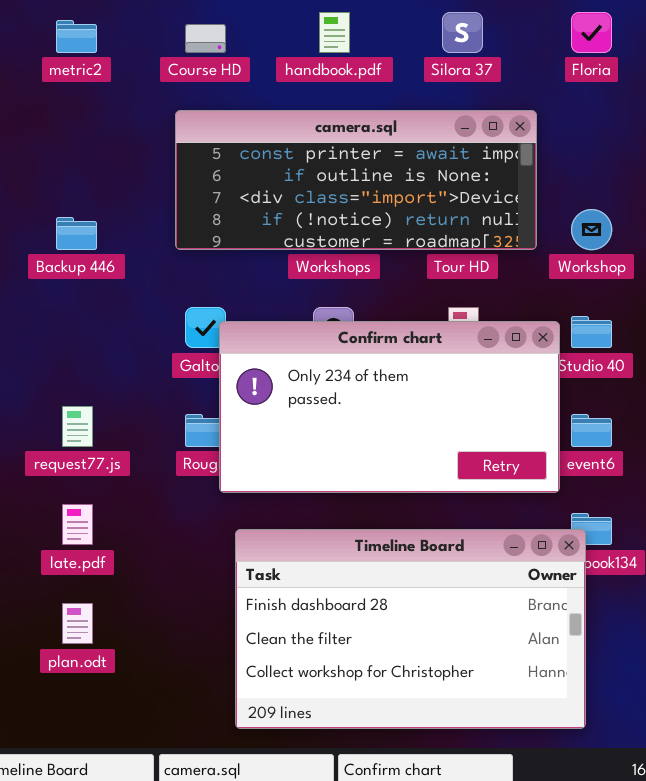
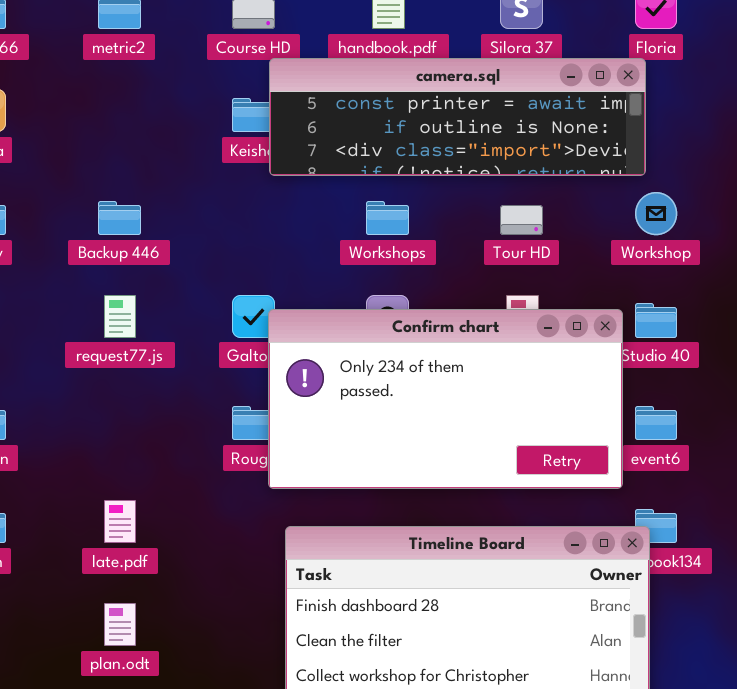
camera.sql: [175,110,537,250] -> [269,58,646,176], moved, resized
request77.js: [62,406,93,447] -> [104,295,136,338], moved

